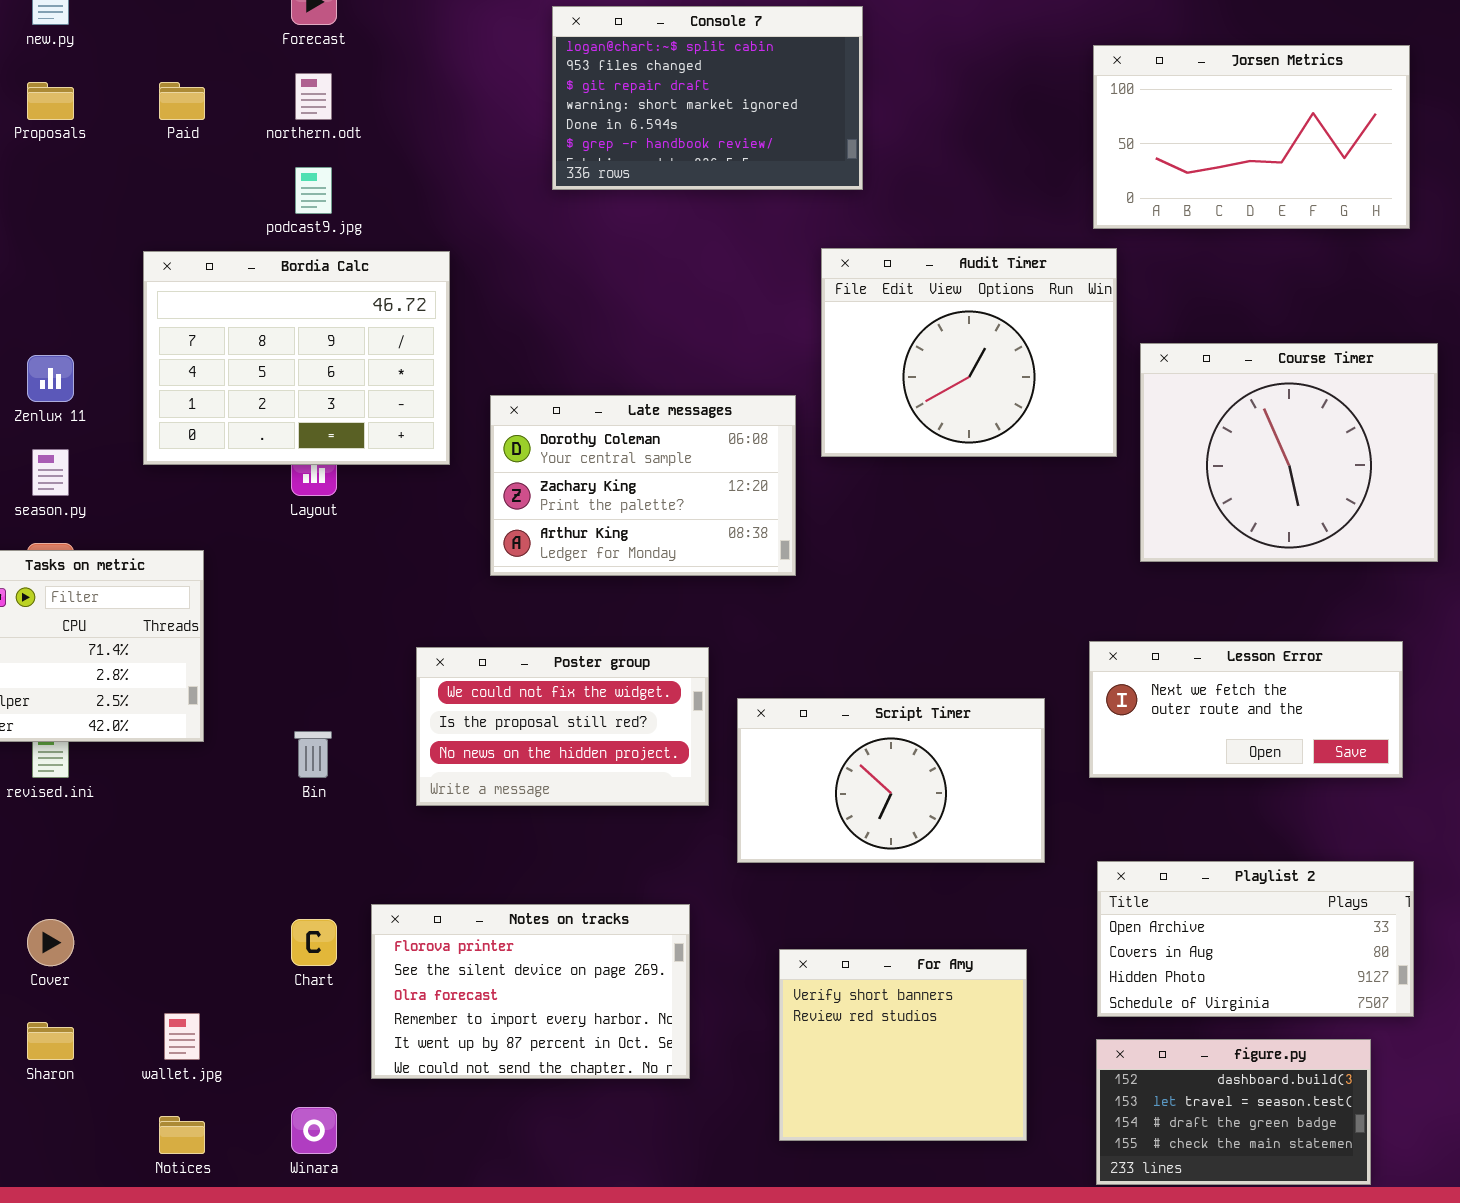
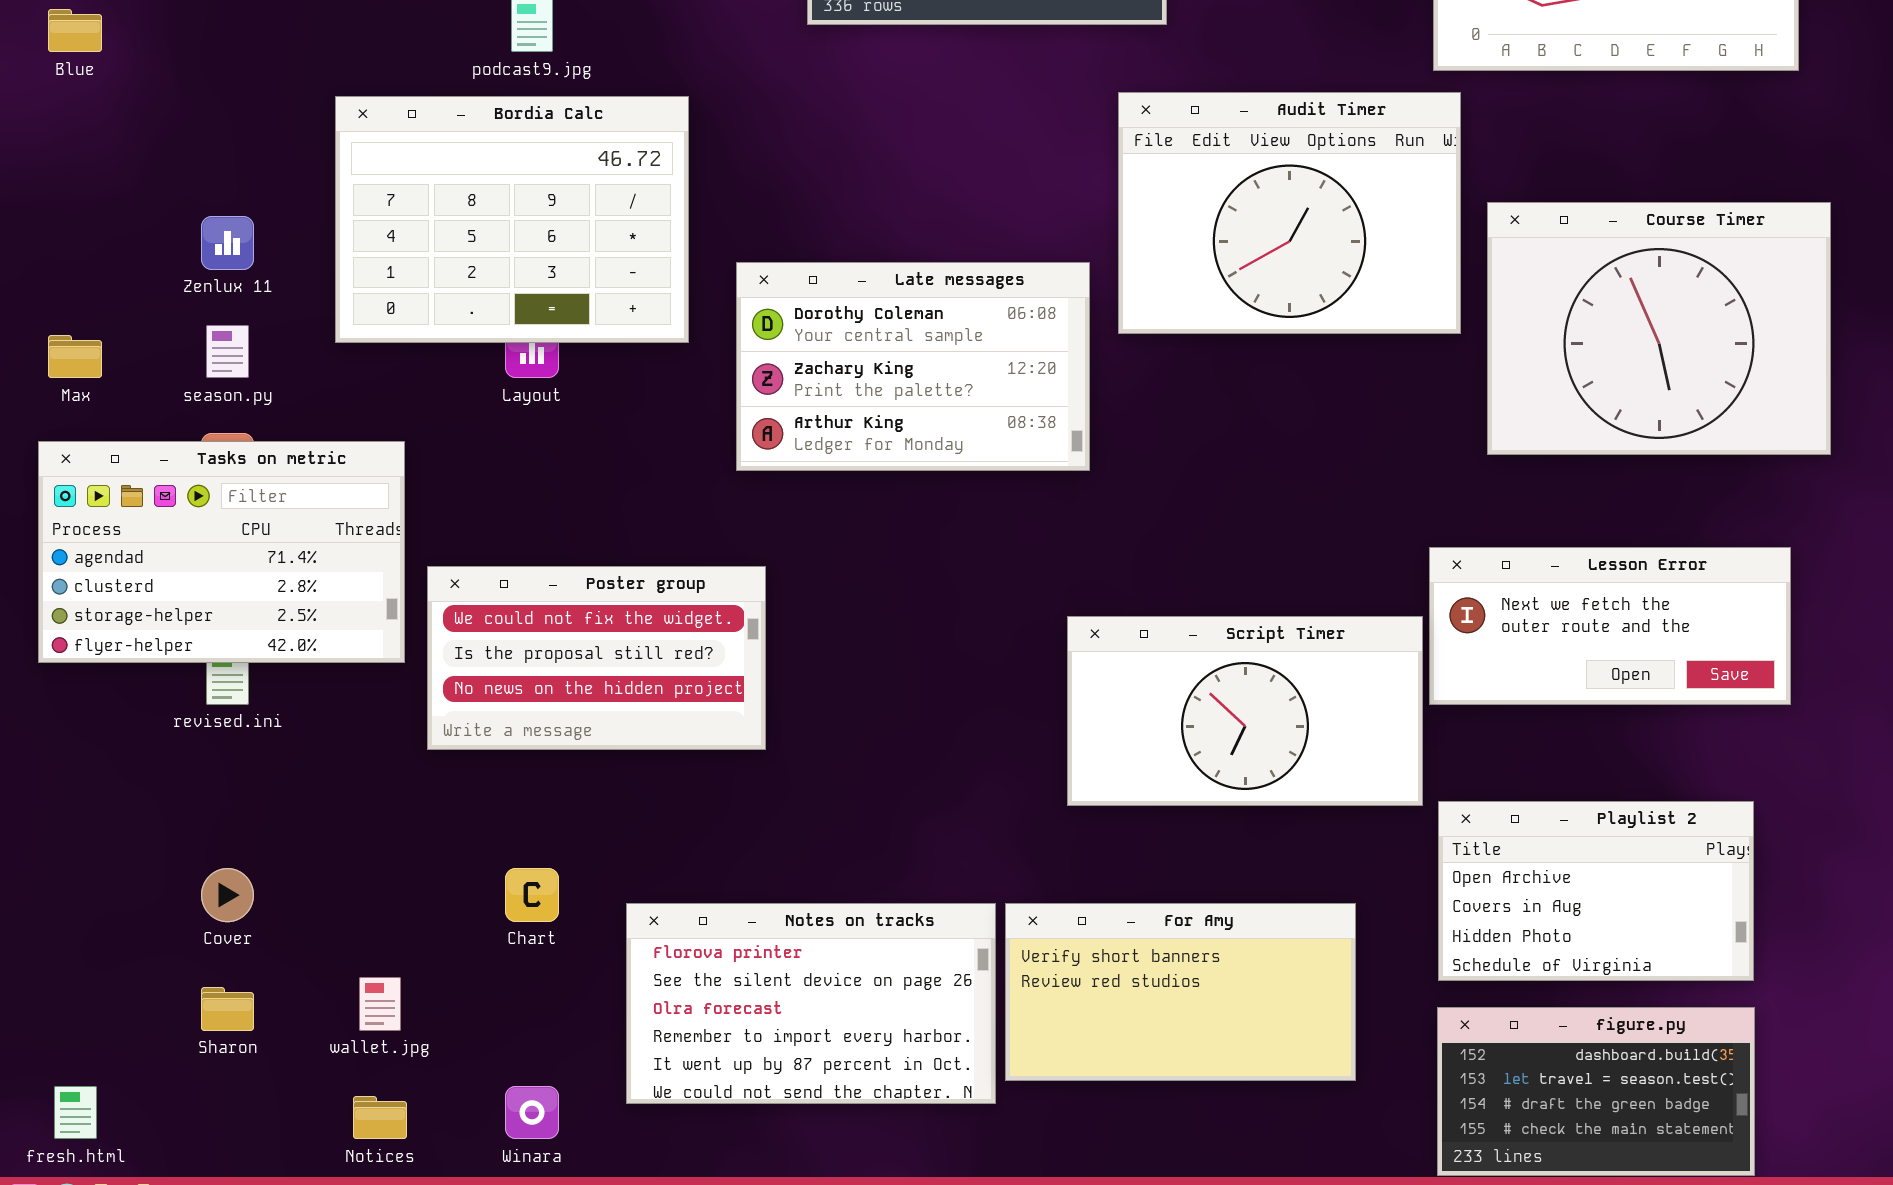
Poster group: [416,647,709,806] -> [427,566,766,750], moved
Script Timer: [737,698,1045,863] -> [1067,616,1423,806], moved
Playlist 2: [1097,861,1414,1017] -> [1438,801,1754,981], resized
Notes on tracks: [371,904,690,1079] -> [626,903,996,1104], moved
For Amy: [779,949,1027,1141] -> [1005,903,1356,1081], resized

